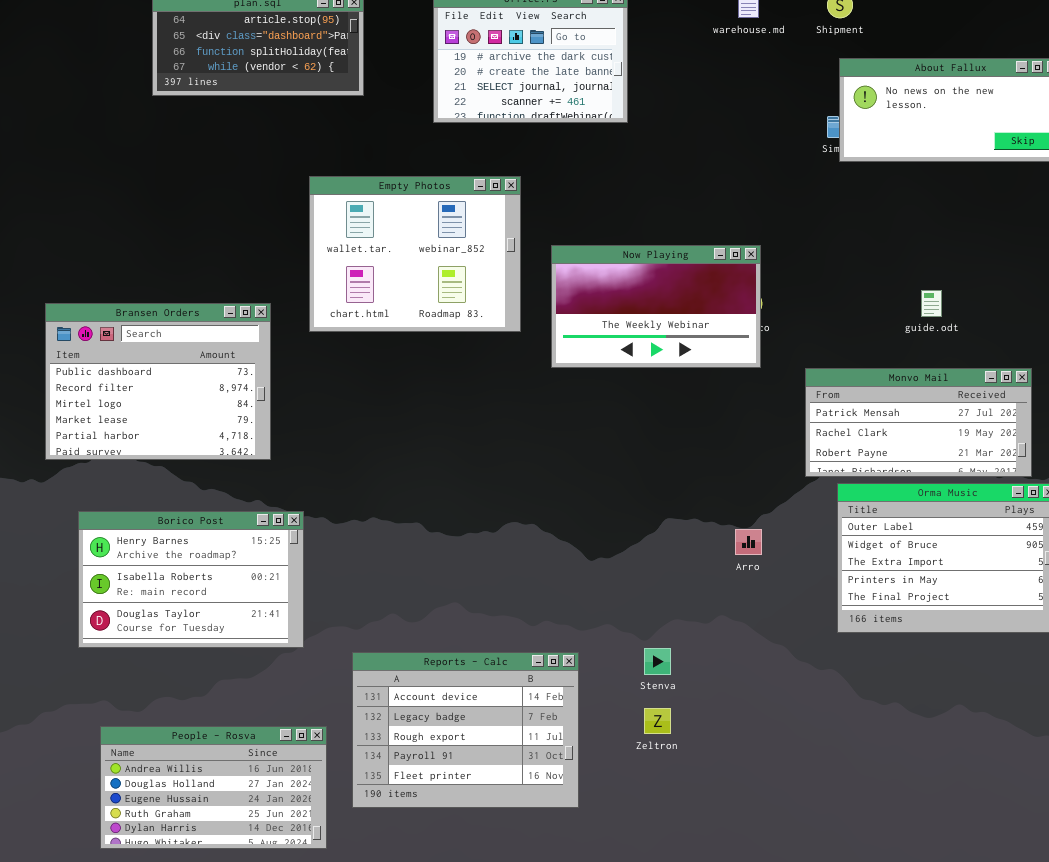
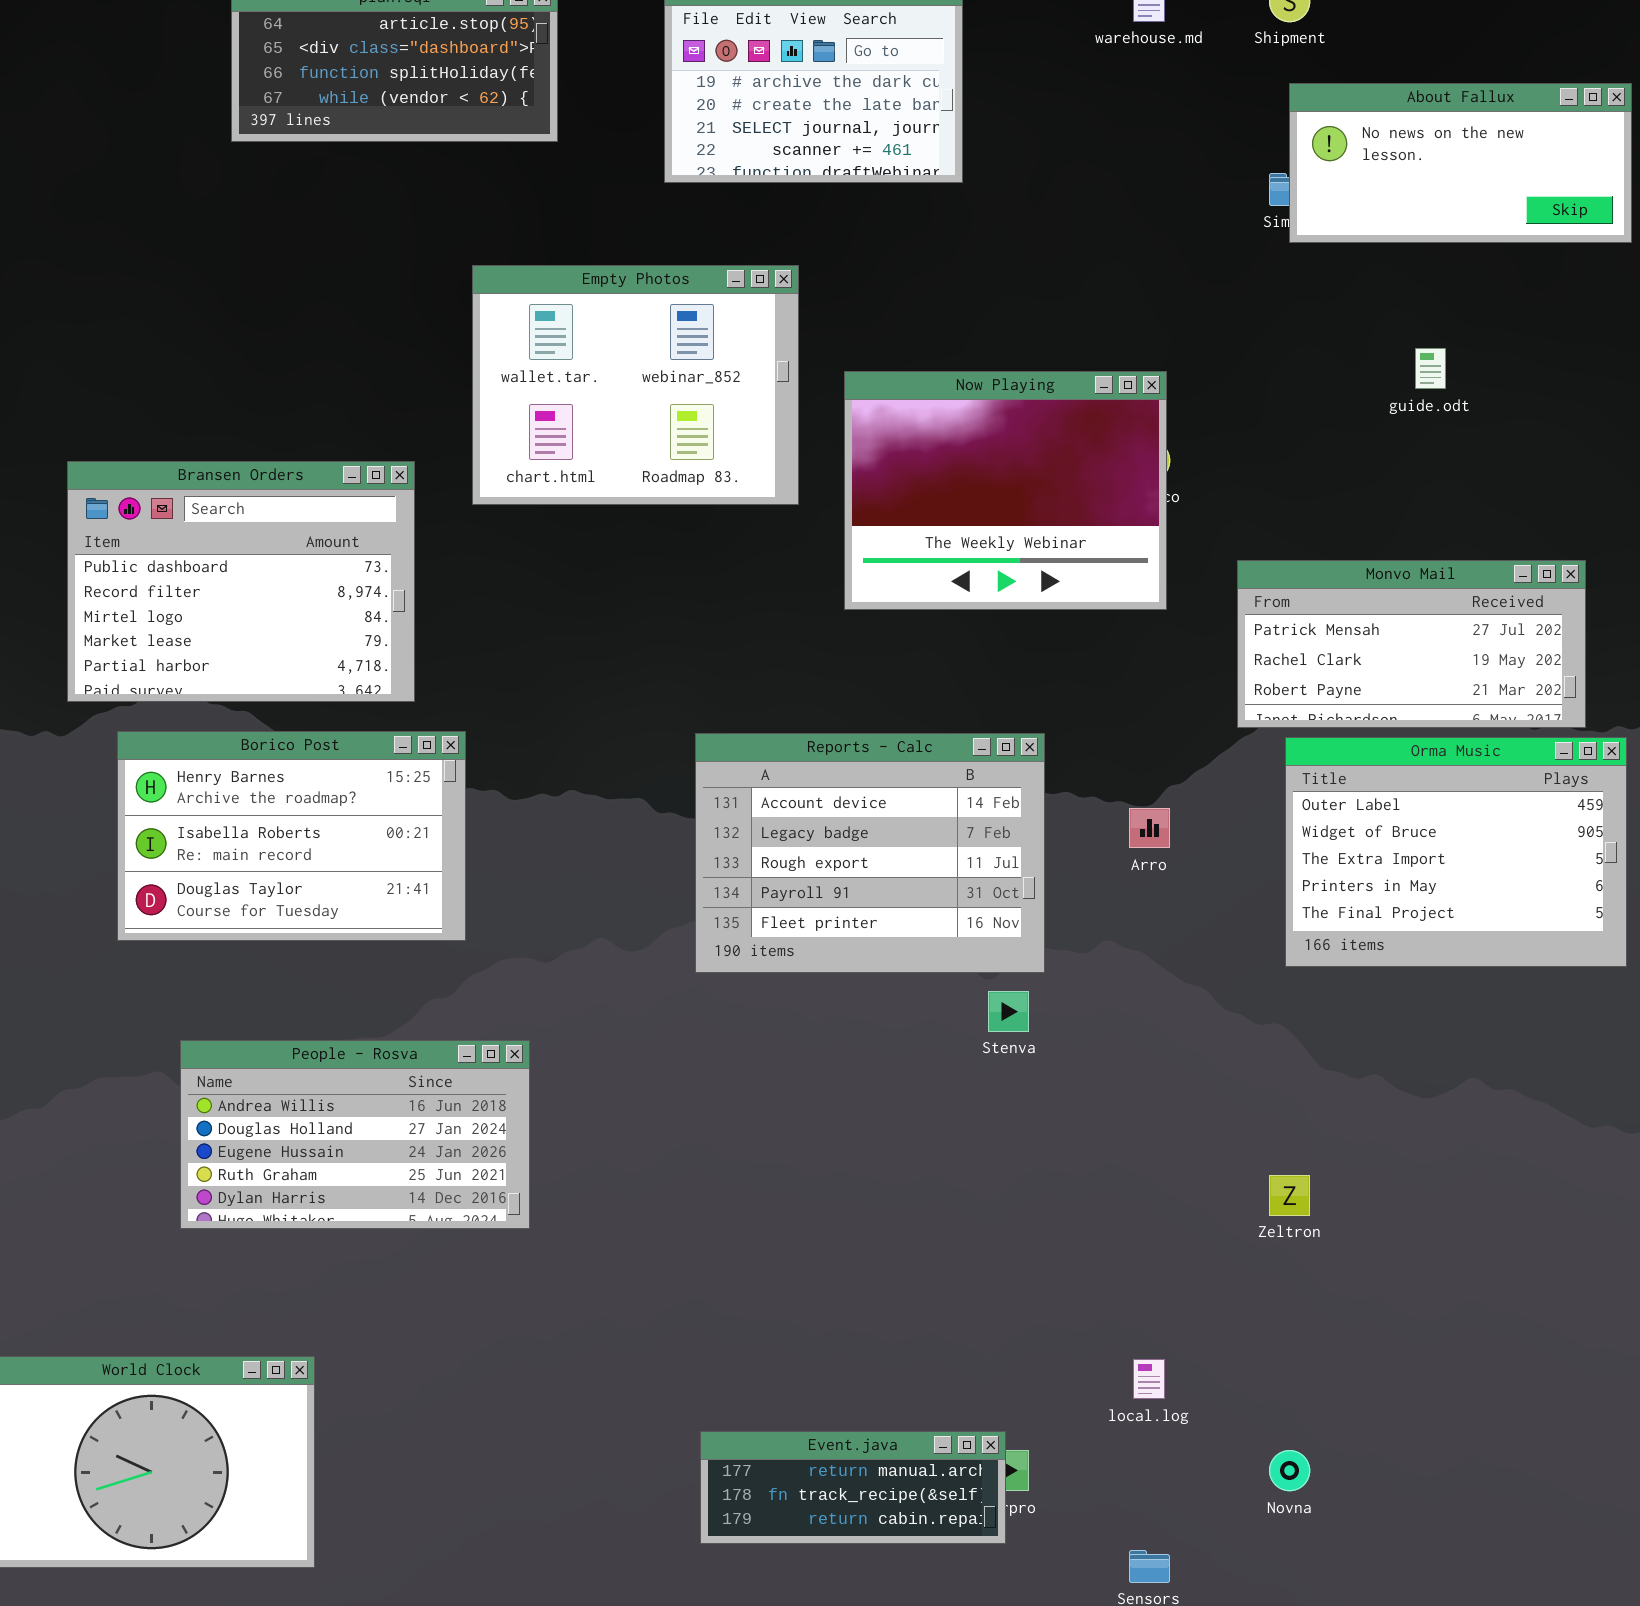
Now Playing: [551,245,761,368] -> [844,371,1167,610], resized
guide.odt: [921,290,942,317] -> [1415,348,1446,389], moved
Borico Post: [78,511,304,648] -> [117,731,466,941], moved
Reports - Calc: [352,652,579,808] -> [695,733,1045,973], moved
Zeltron: [644,708,671,734] -> [1269,1175,1310,1216], moved
People - Rosva: [100,726,327,849] -> [180,1040,530,1229], moved

